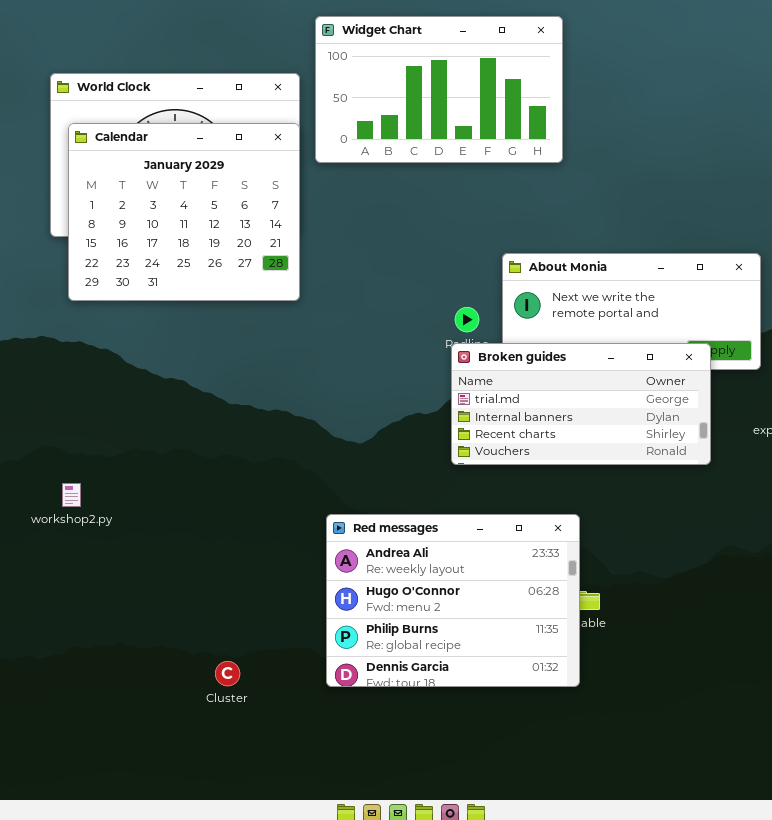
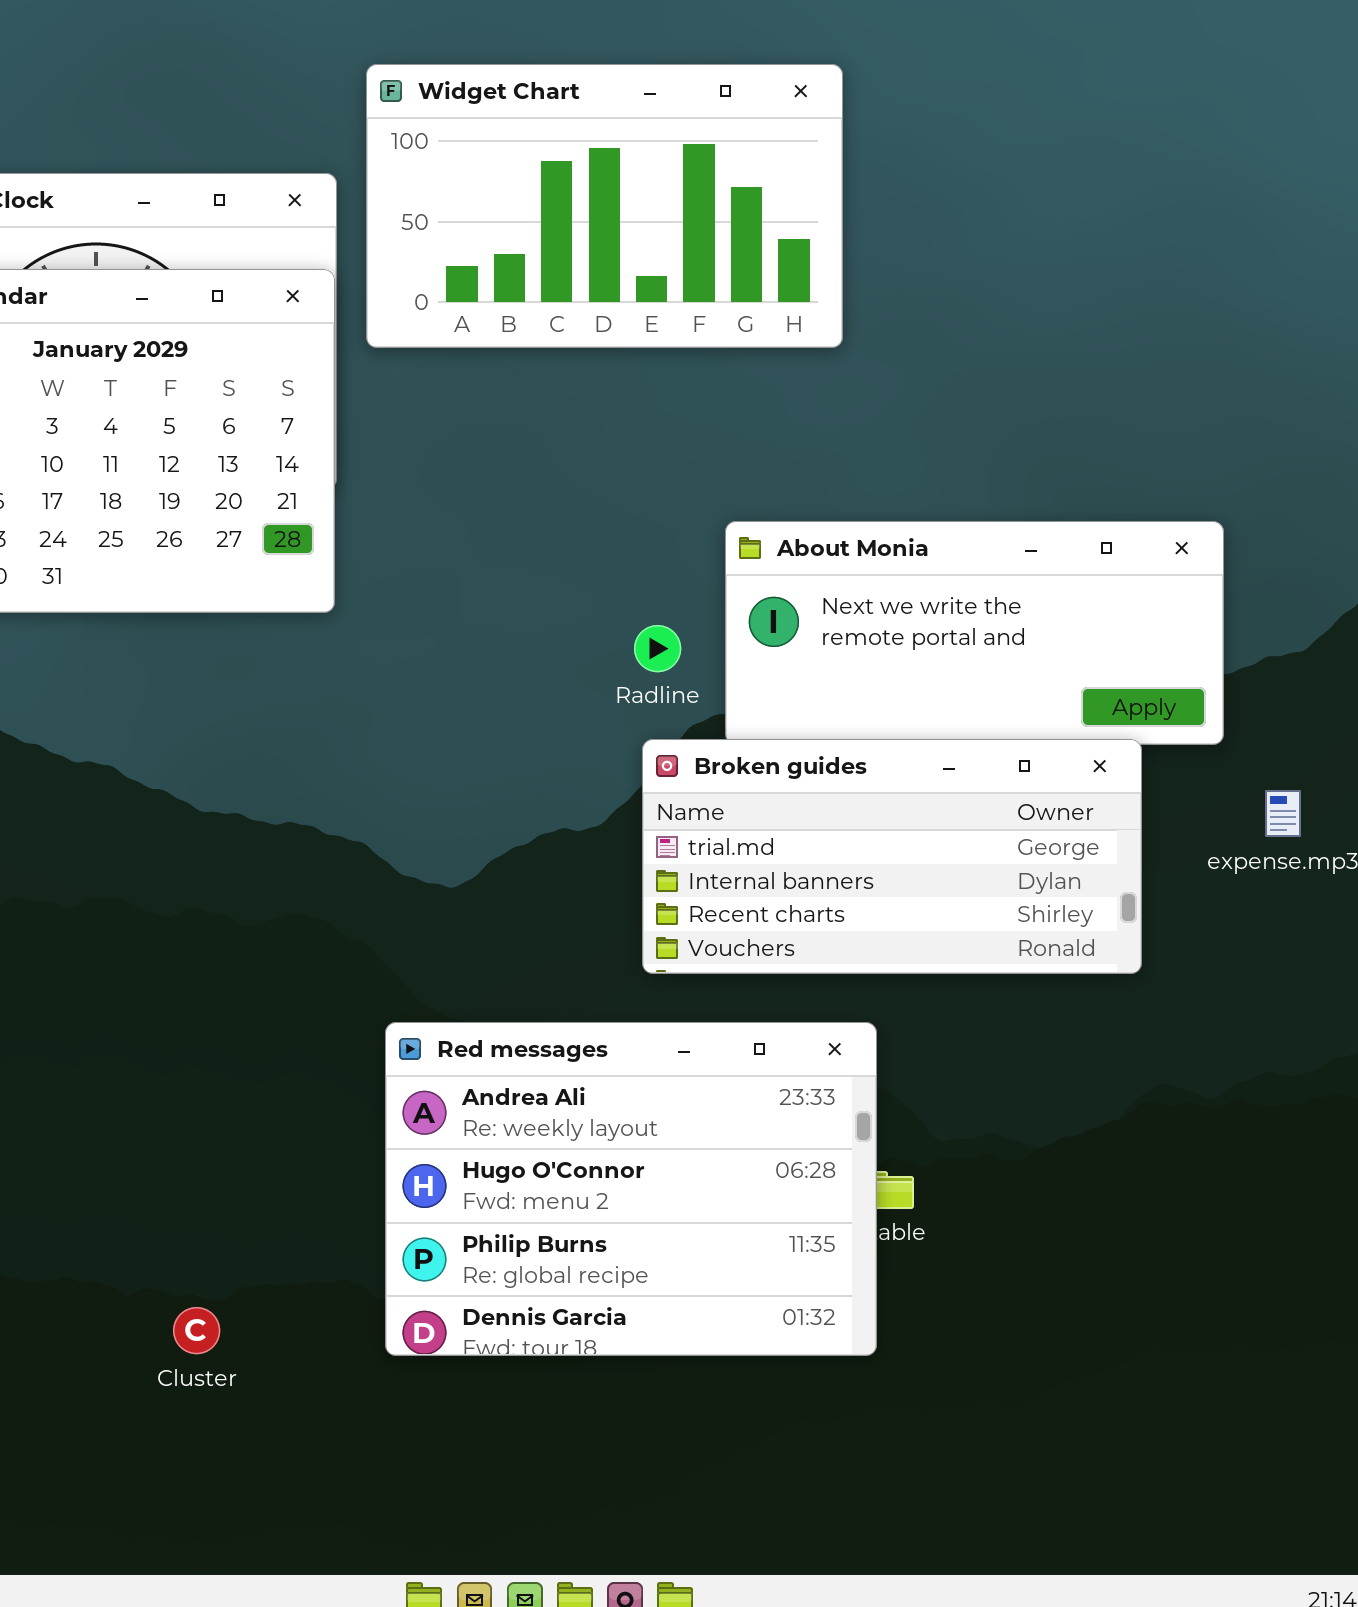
Broken guides: [451,343,711,465] -> [642,739,1142,974], moved

